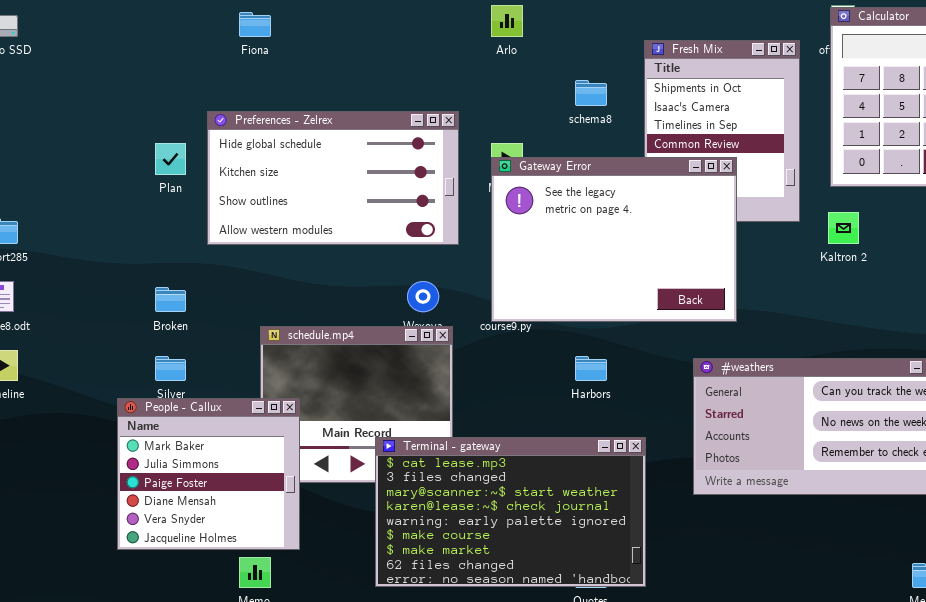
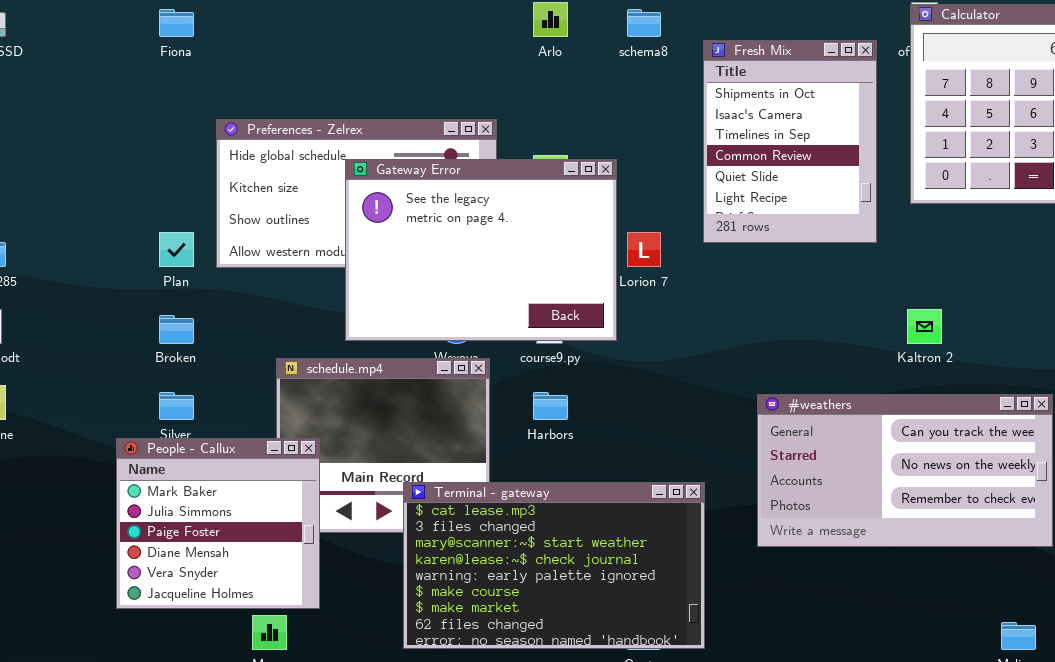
Fiona: [239,12,271,37] -> [159,9,194,37], moved
schema8: [575,80,607,106] -> [627,9,661,37], moved
Plan: [155,143,186,175] -> [159,232,194,267], moved
Gateway Error: [491,157,737,322] -> [345,159,617,341], moved
Kaltron 2: [828,212,859,244] -> [907,309,942,344], moved
Harbors: [575,356,607,381] -> [533,392,568,420], moved

